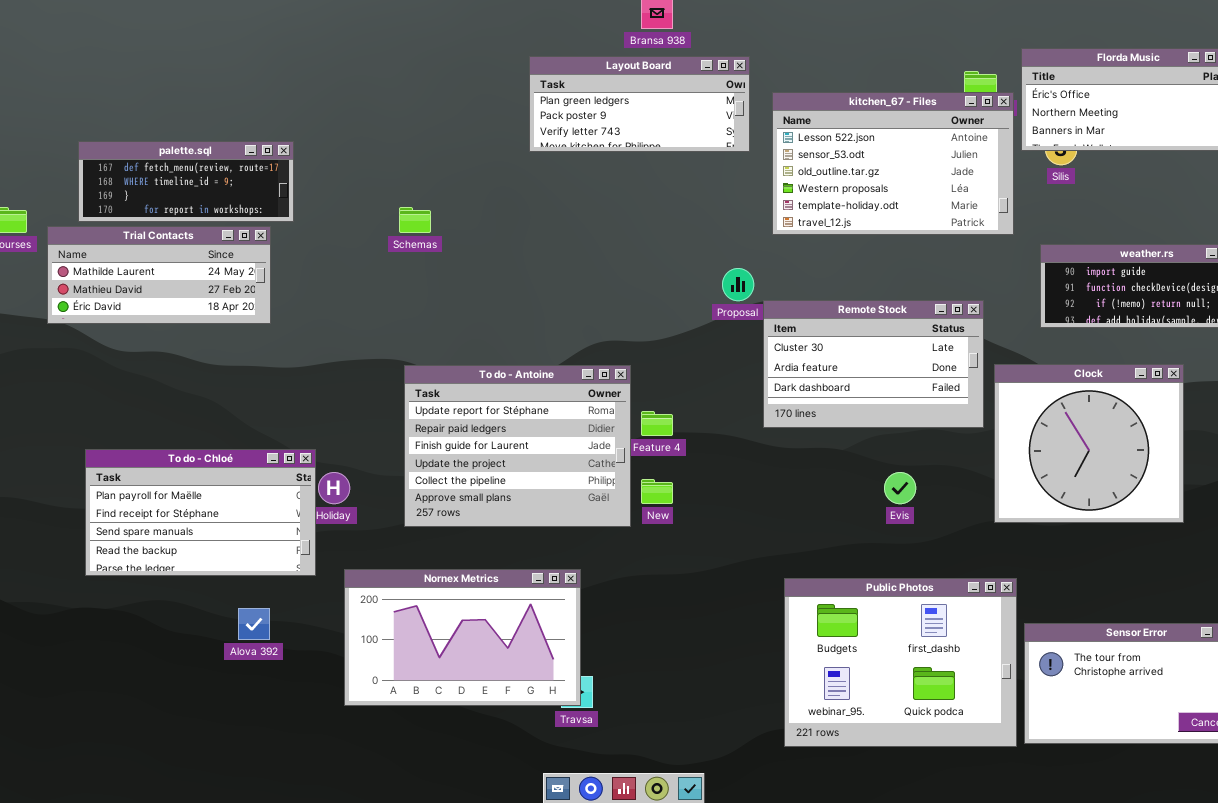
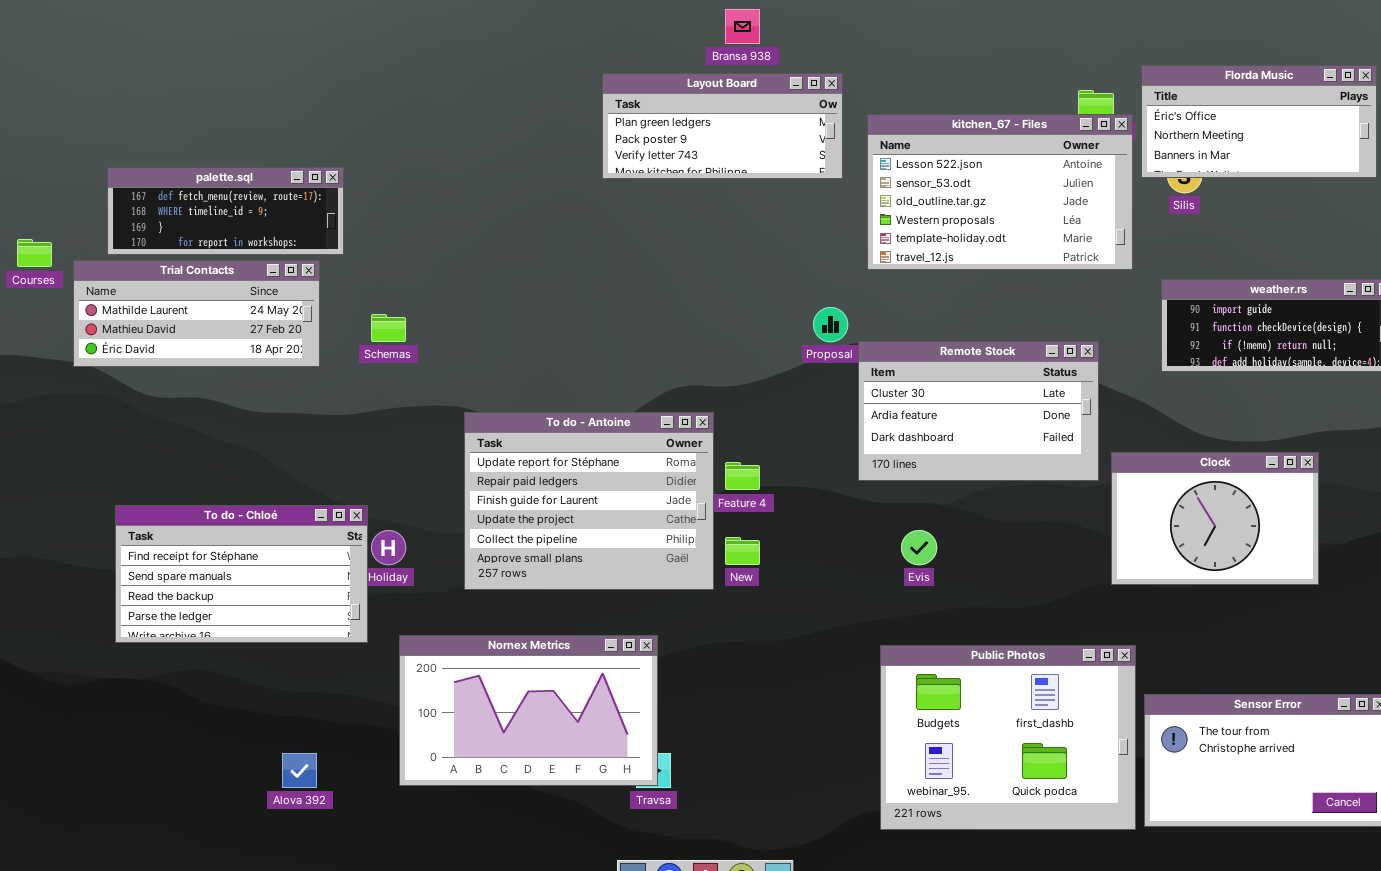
Schemas: [399,207,431,233] -> [371,314,406,342], moved
Clock: [994,364,1184,523] -> [1111,452,1319,585], resized
To do - Chloé: [85,449,316,576] -> [115,505,368,643], scrolled down 1 row
Evis: [884,472,916,504] -> [901,530,937,565], moved
Alova 392: [238,608,270,640] -> [282,753,317,788], moved

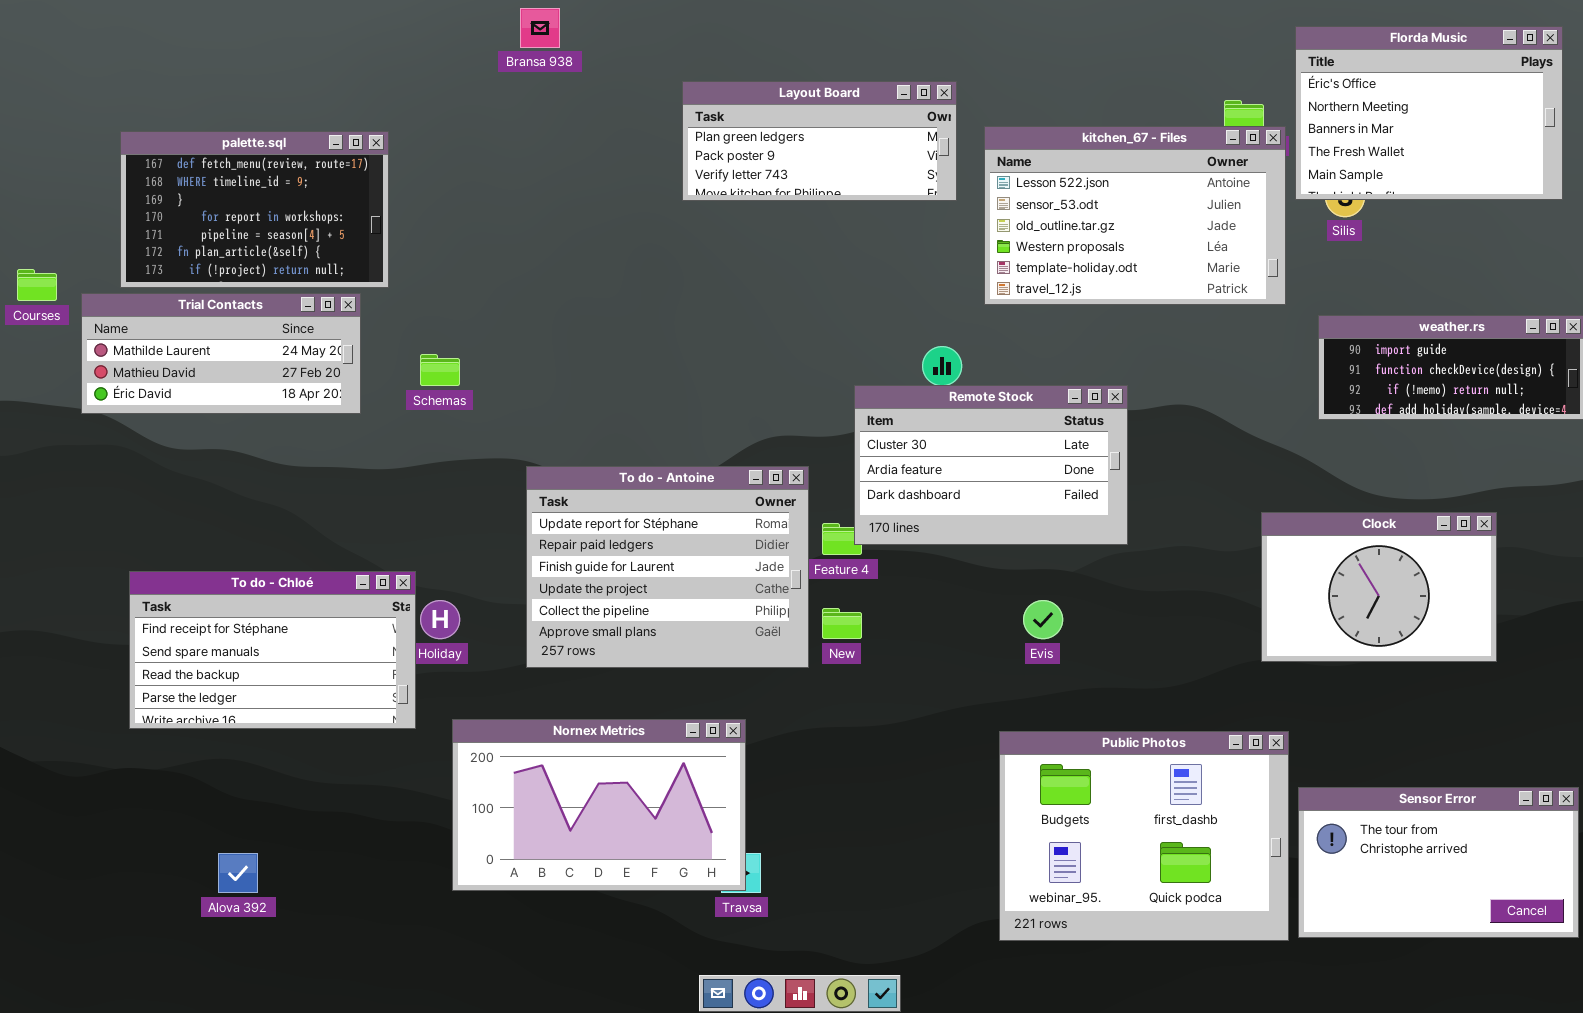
Bransa 938: [725,9,760,44] -> [520,8,560,48], moved
Florda Music: [1141,65,1377,178] -> [1295,26,1563,200], resized
palette.sql: [107,167,344,255] -> [120,131,389,288], resized
Remote Stock: [858,341,1099,481] -> [854,385,1128,545], moved
Alova 392: [282,753,317,788] -> [218,853,258,893], moved

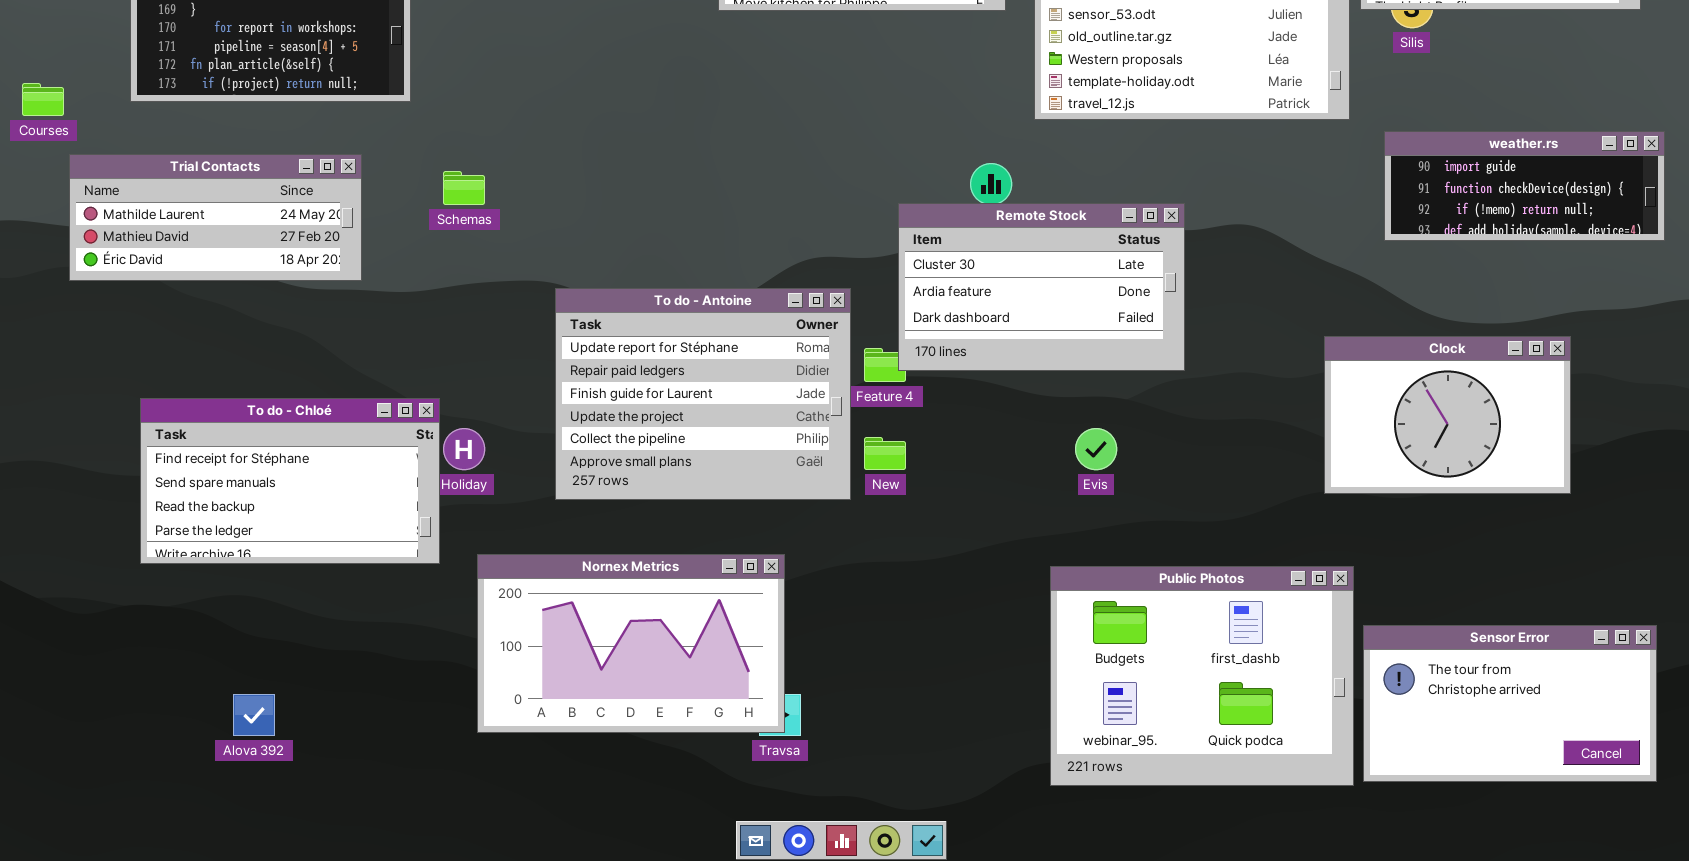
Trial Contacts: [81,293,361,414] -> [69,154,362,281], moved

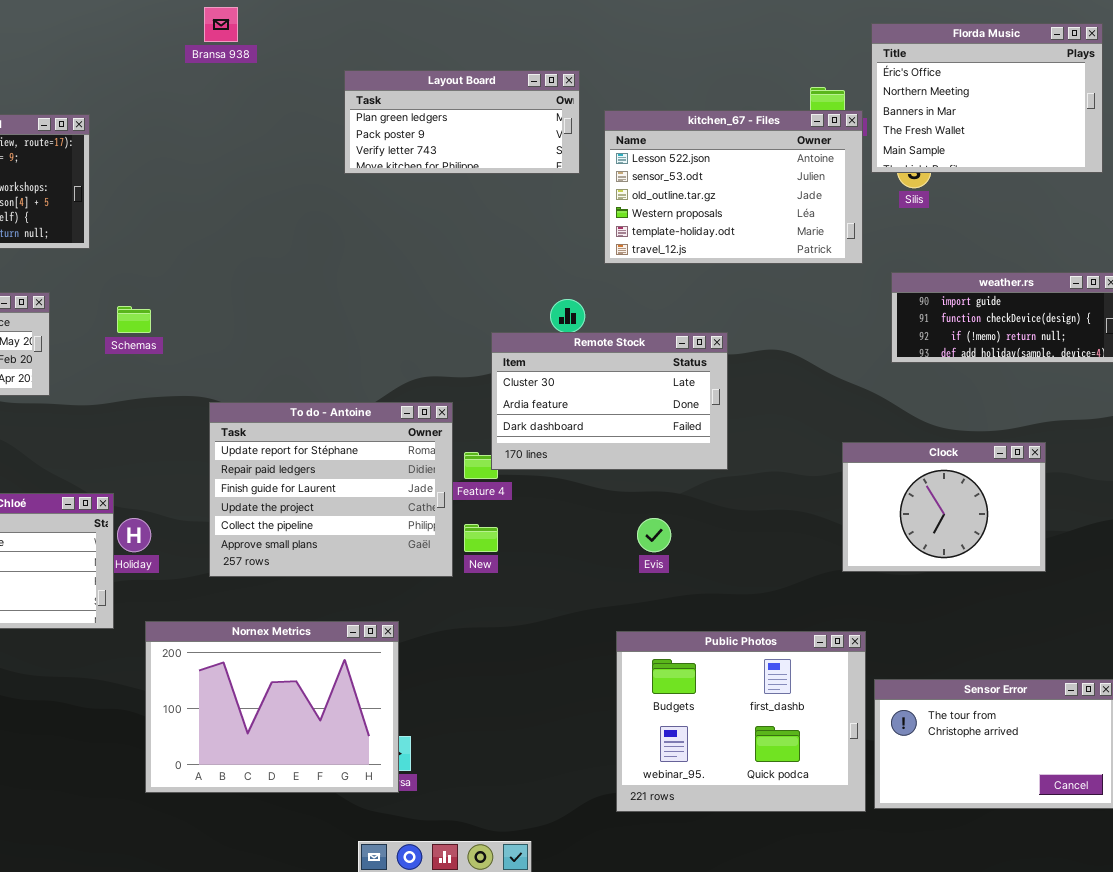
Nornex Metrics: [477,554,785,733] -> [145,621,399,793], resized

